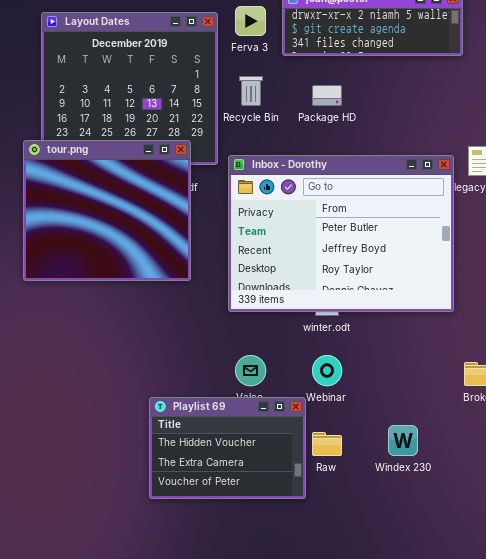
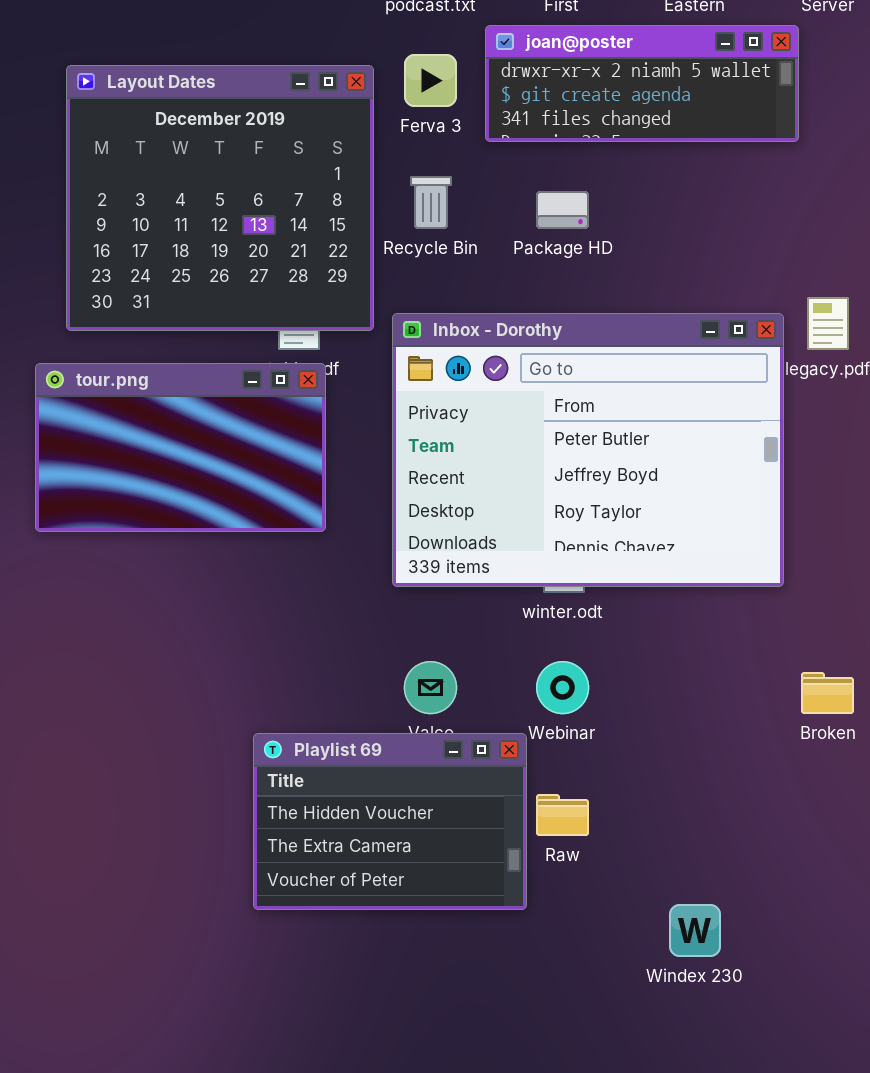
tour.png: [23,140,191,281] -> [35,363,326,532], resized
Windex 230: [388,425,418,456] -> [669,904,721,957], moved

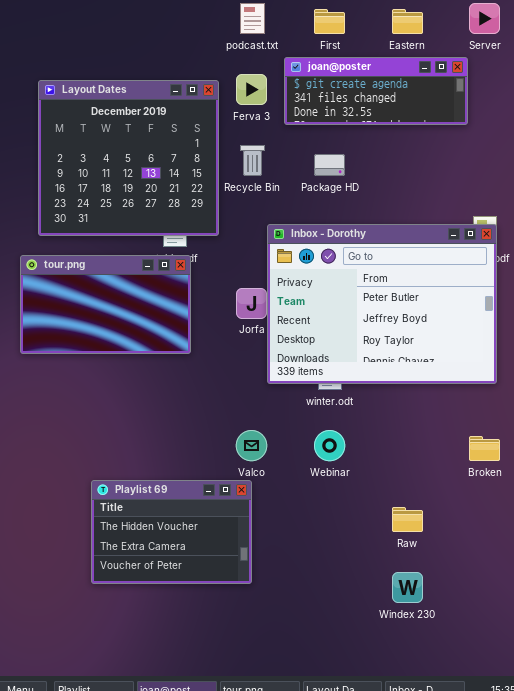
joan@poster: [485,25,799,142] -> [284,57,468,125], scrolled down 1 row
Inbox - Dorothy: [392,313,784,587] -> [267,224,497,384], moved
Playlist 69: [253,733,527,910] -> [91,480,252,584], moved
Raw: [536,794,589,836] -> [392,507,423,532], moved

